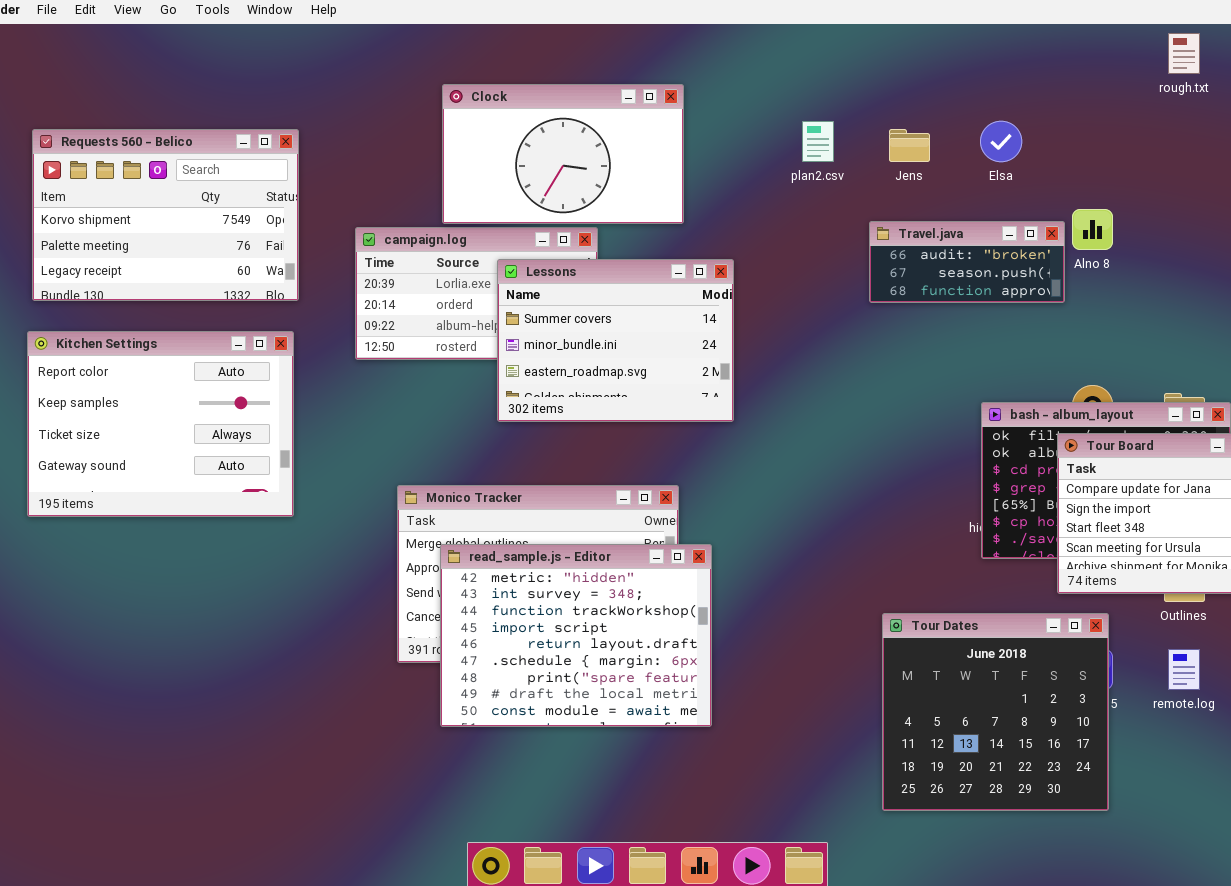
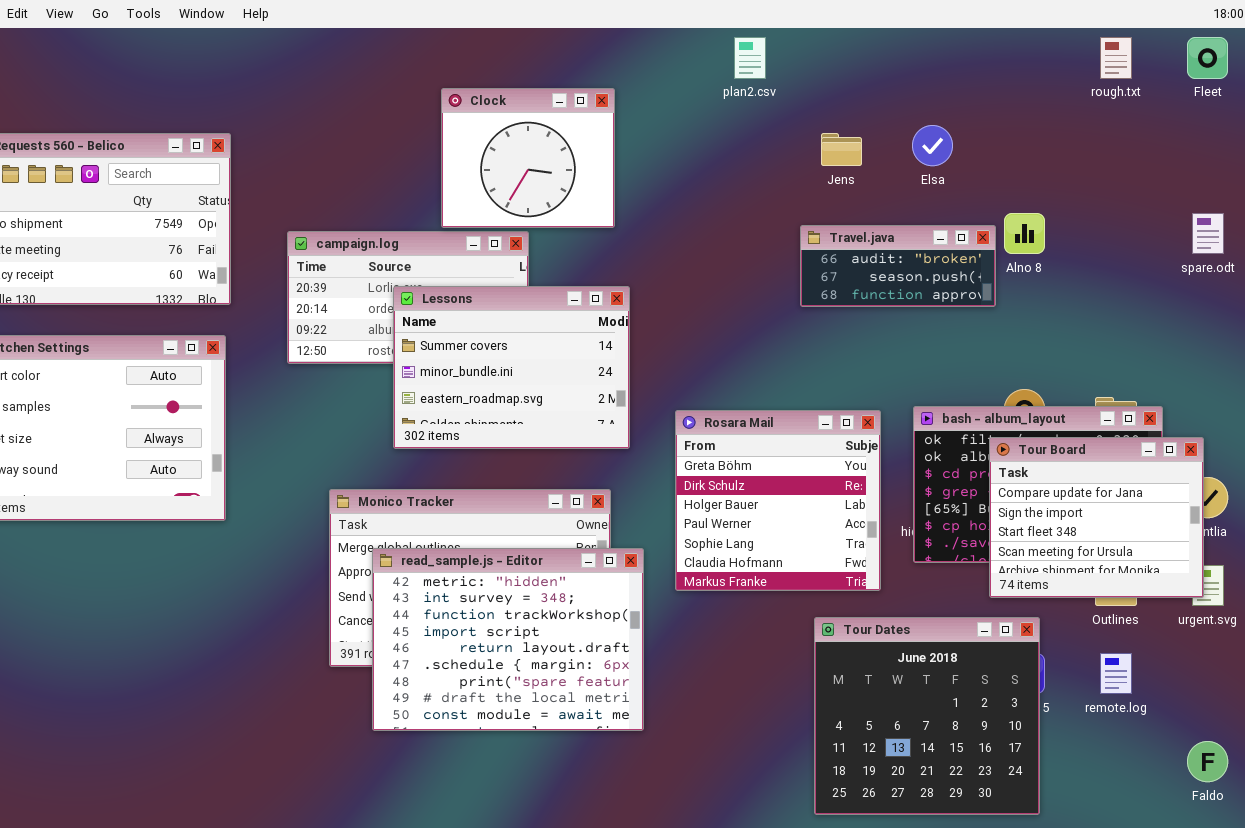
Clock: [442,84,684,224] -> [441,88,615,228], resized
plan2.csv: [802,121,834,162] -> [734,37,766,79], moved
Lessons: [497,259,734,422] -> [393,286,630,449], moved
Rosara Mail: none -> [675,410,881,591], opened

